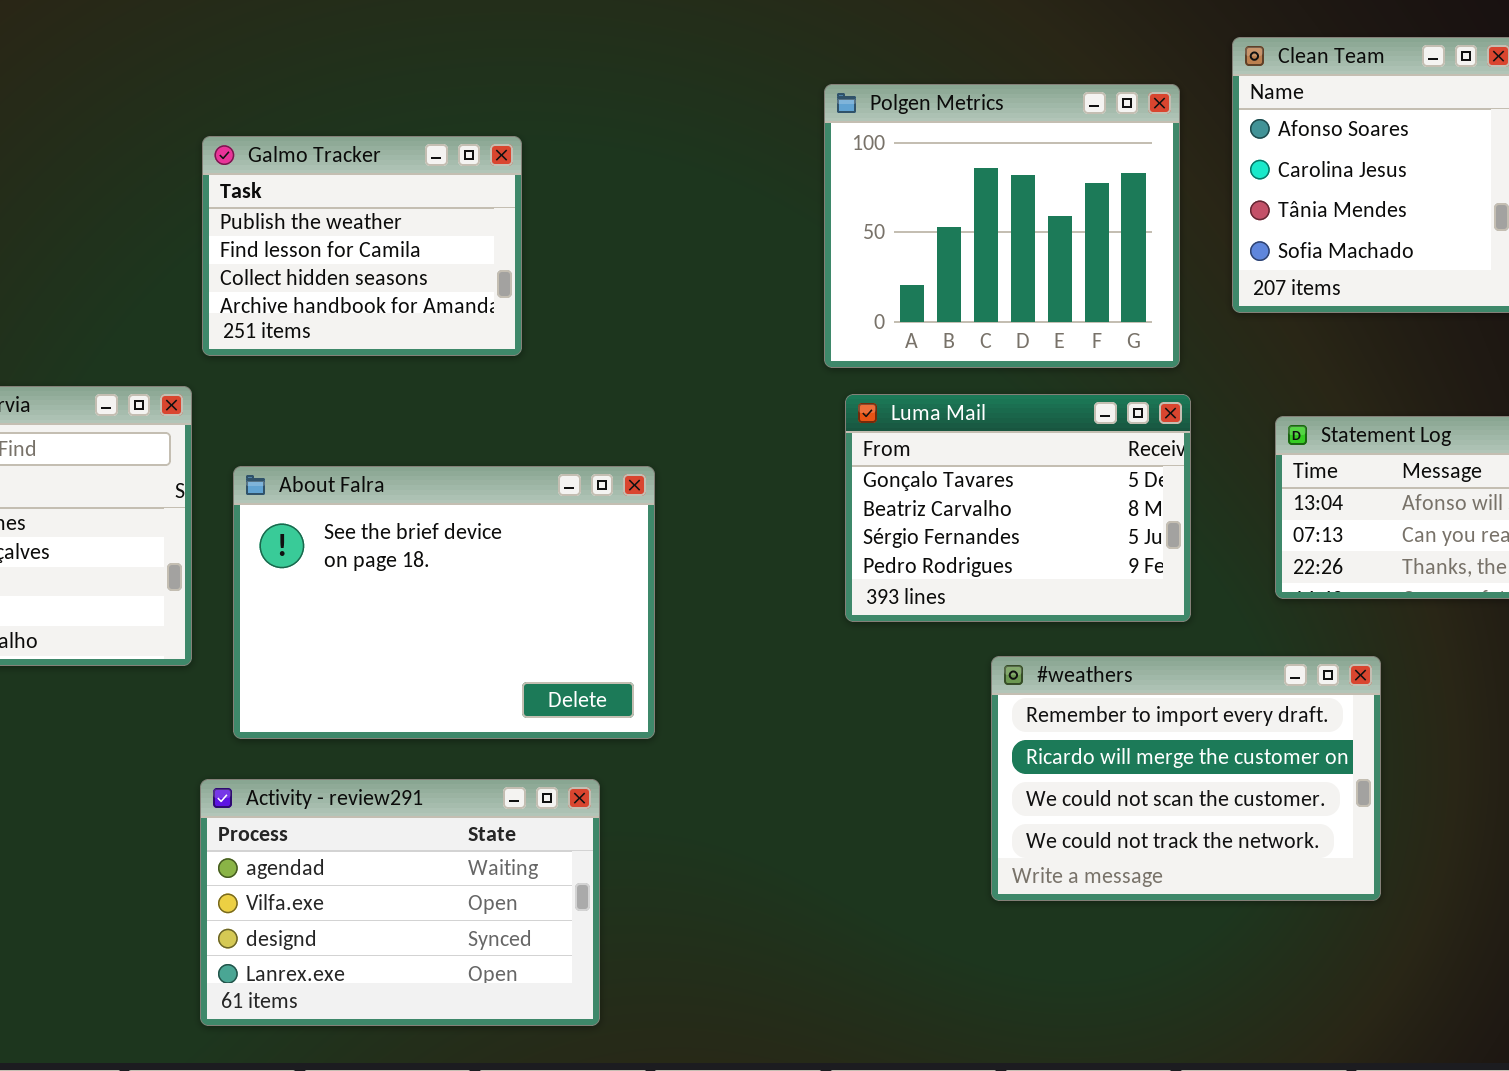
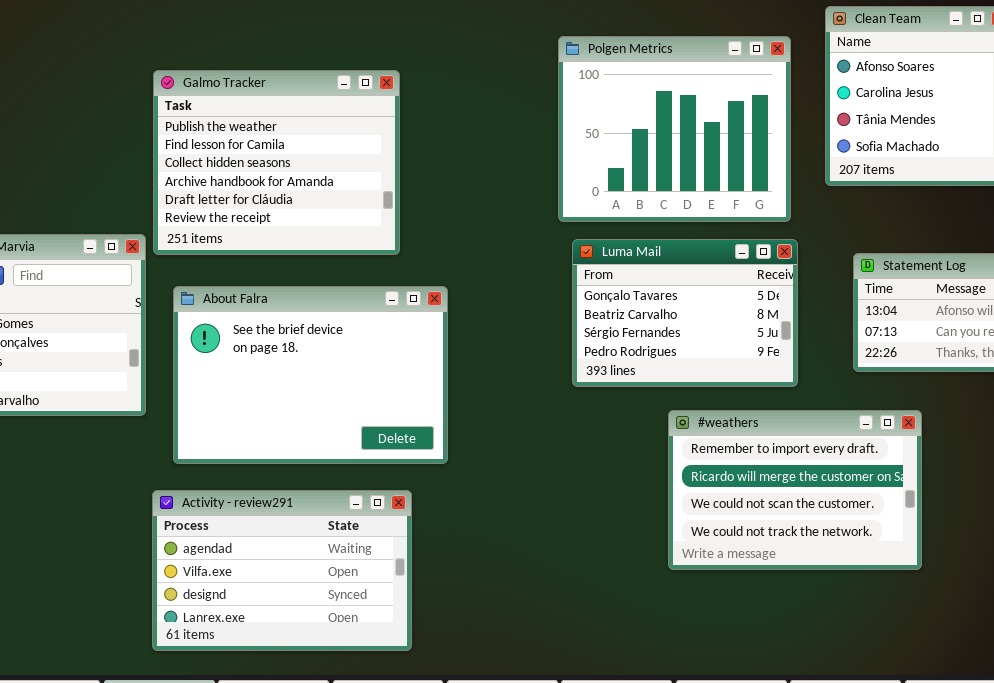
Galmo Tracker: [202,136,522,356] -> [153,70,400,255], resized

